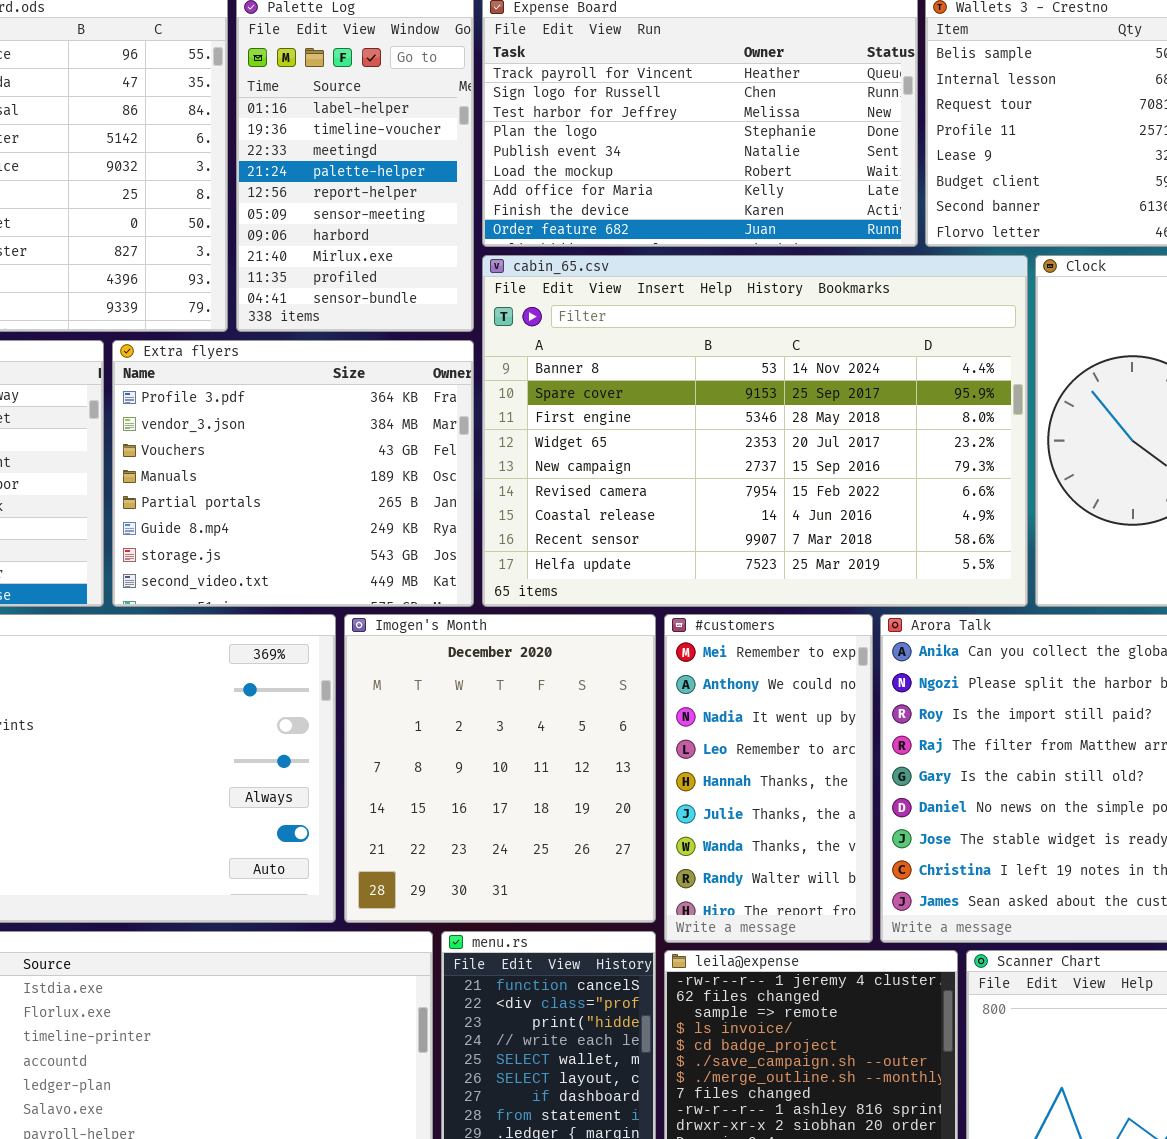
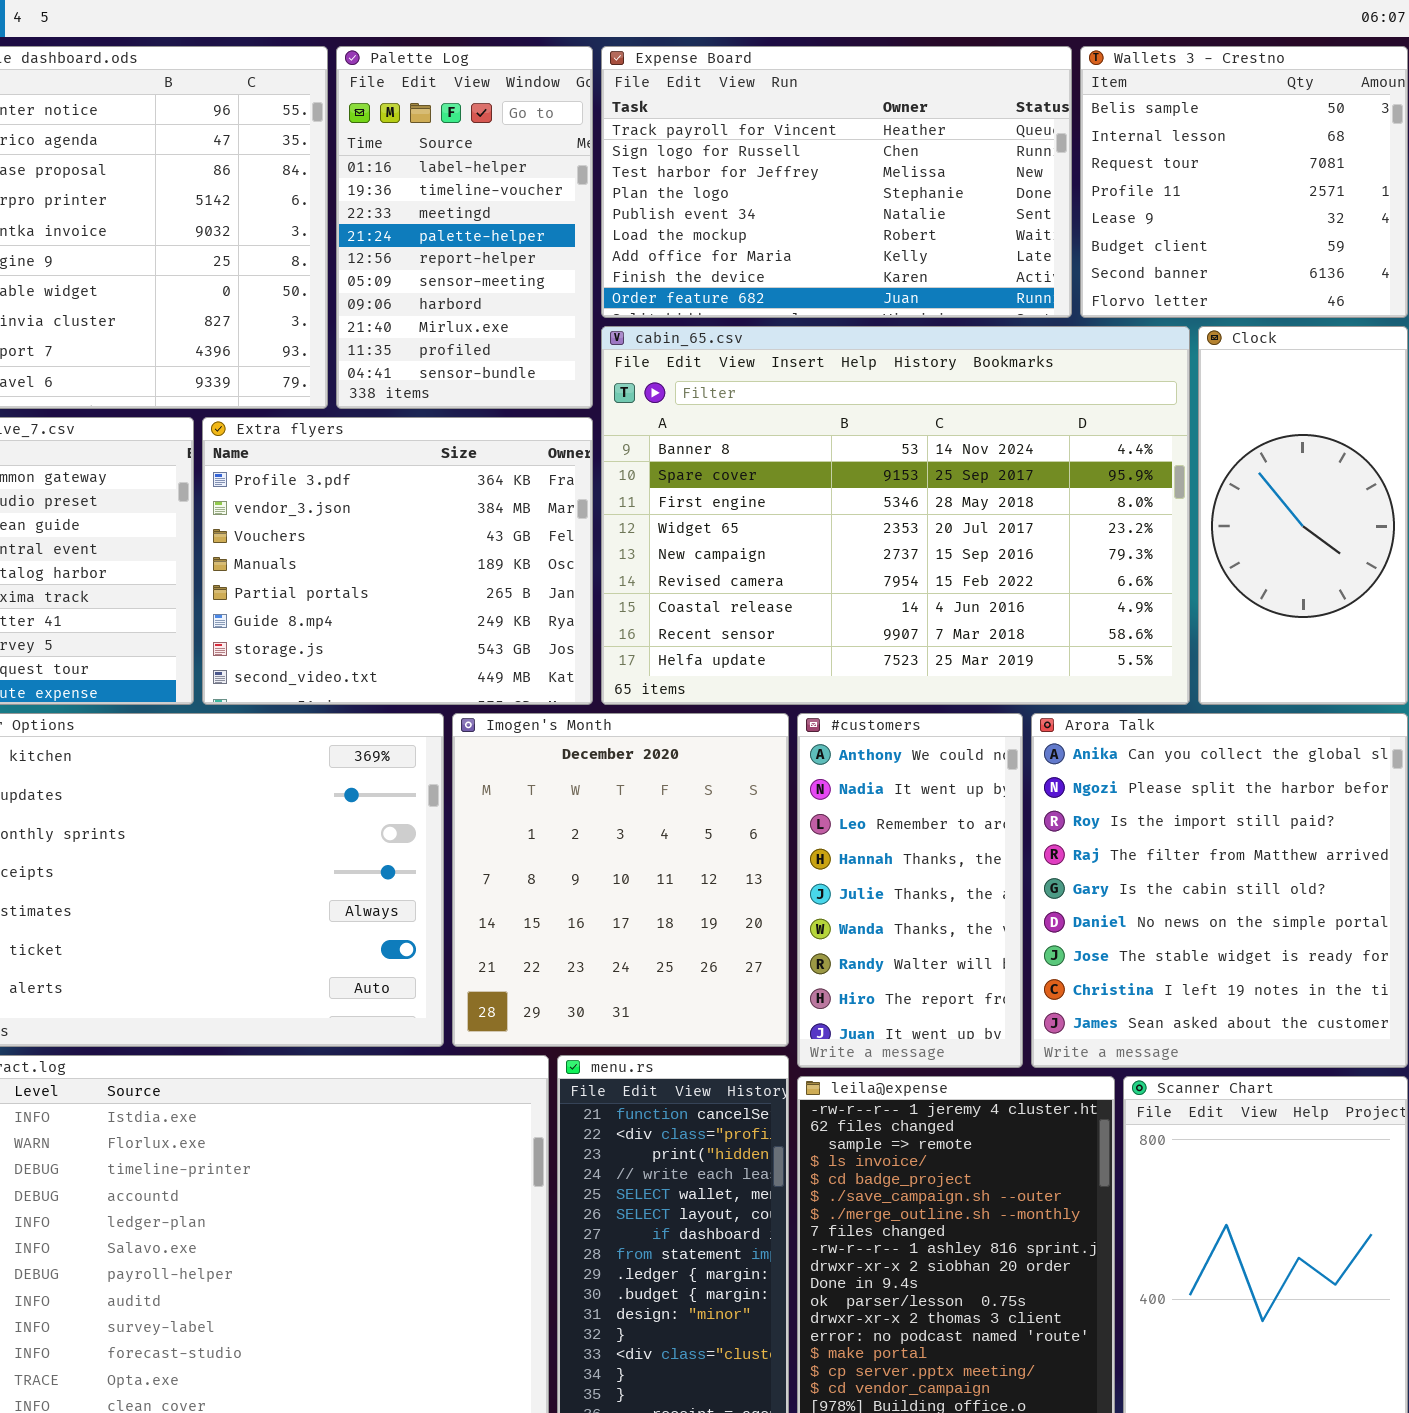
#customers: [664,614,873,943] -> [797,713,1023,1068], scrolled down 1 row

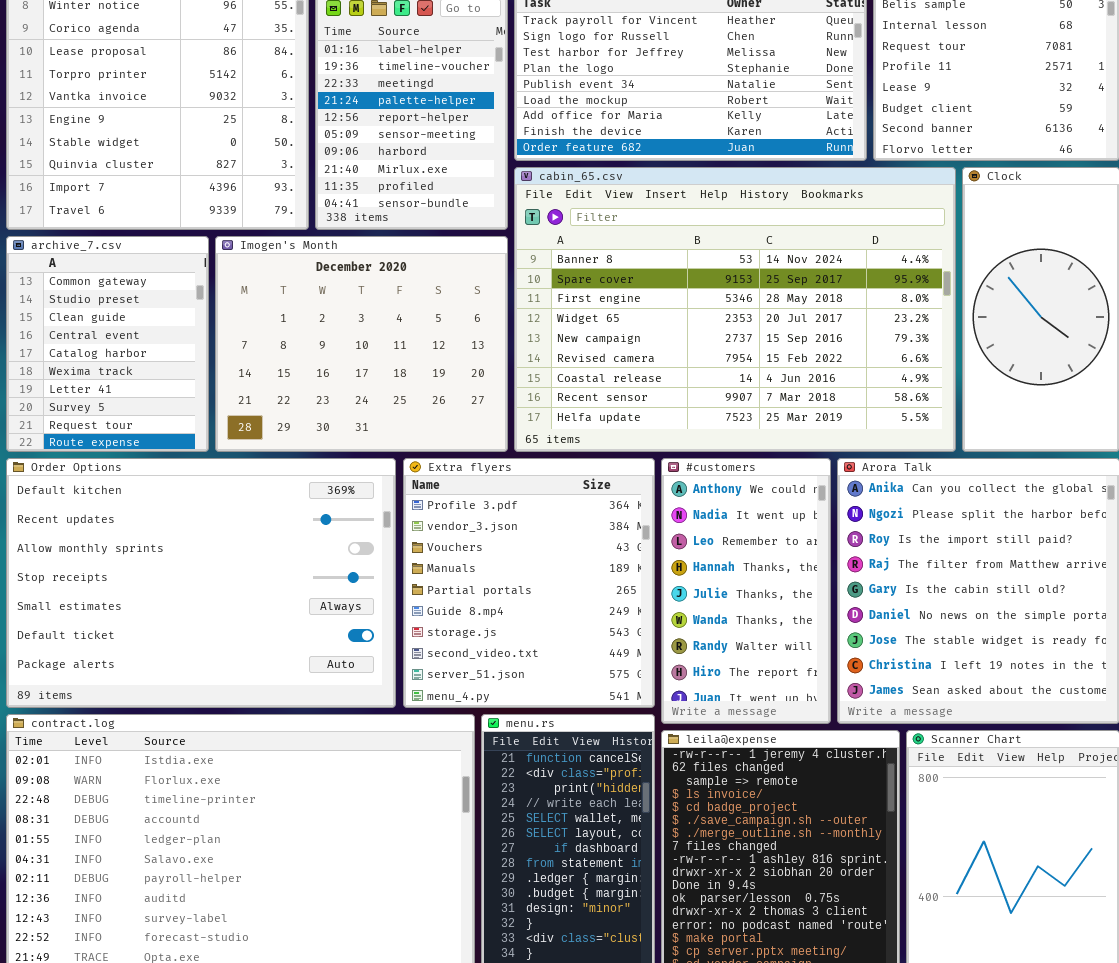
Extra flyers: [202,417,593,705] -> [403,458,655,708], moved, resized
Imogen's Month: [452,713,789,1047] -> [215,236,508,452], moved, resized

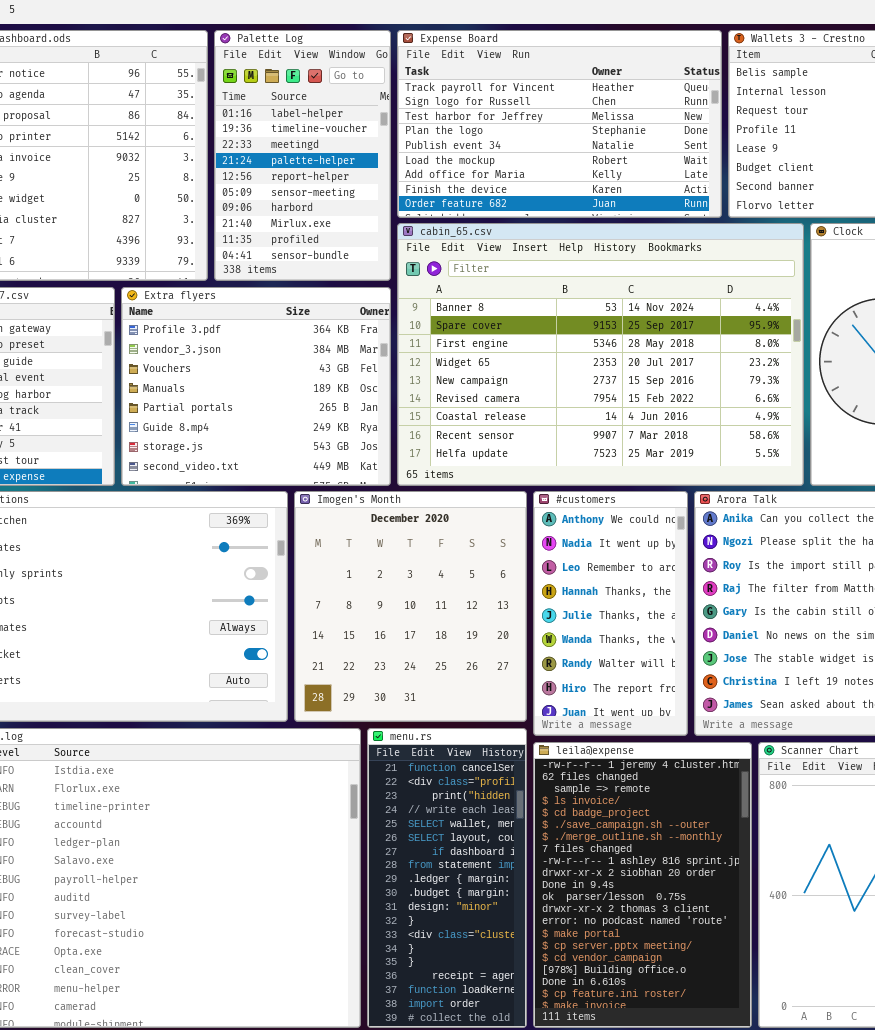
Imogen's Month: [215,236,508,452] -> [294,491,527,722], moved, resized
Extra flyers: [403,458,655,708] -> [121,287,391,486], moved, resized

